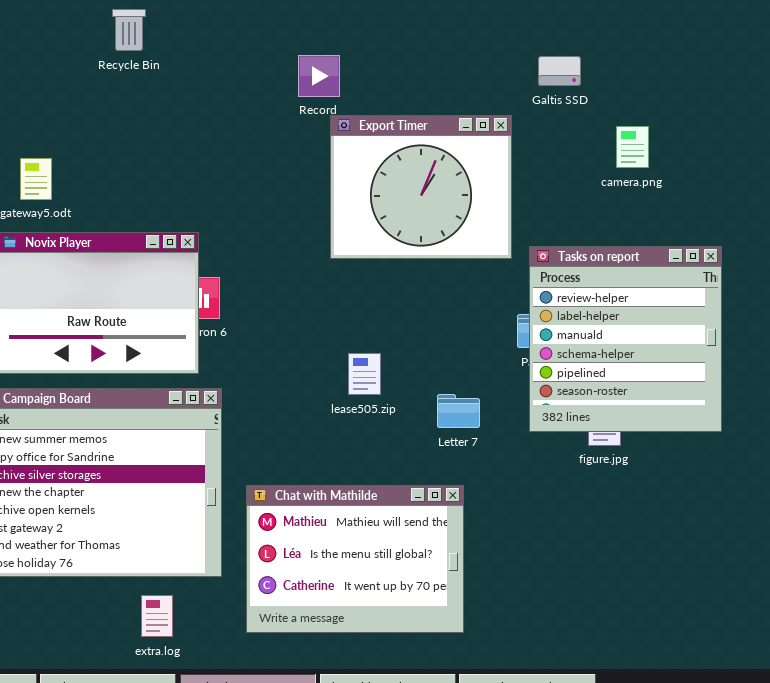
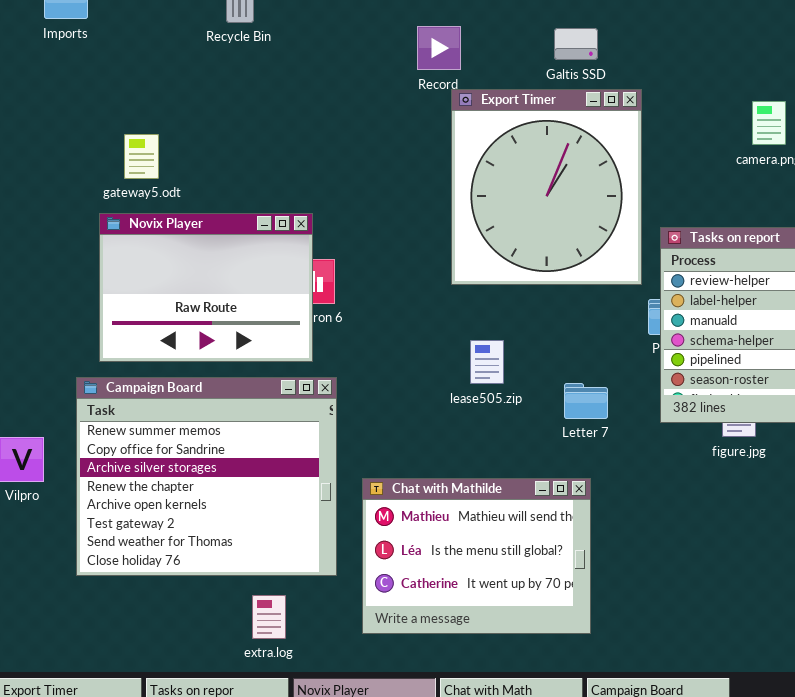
Galtis SSD: [538,56,581,86] -> [554,28,598,60], moved
Export Timer: [330,115,512,259] -> [451,89,642,285], resized

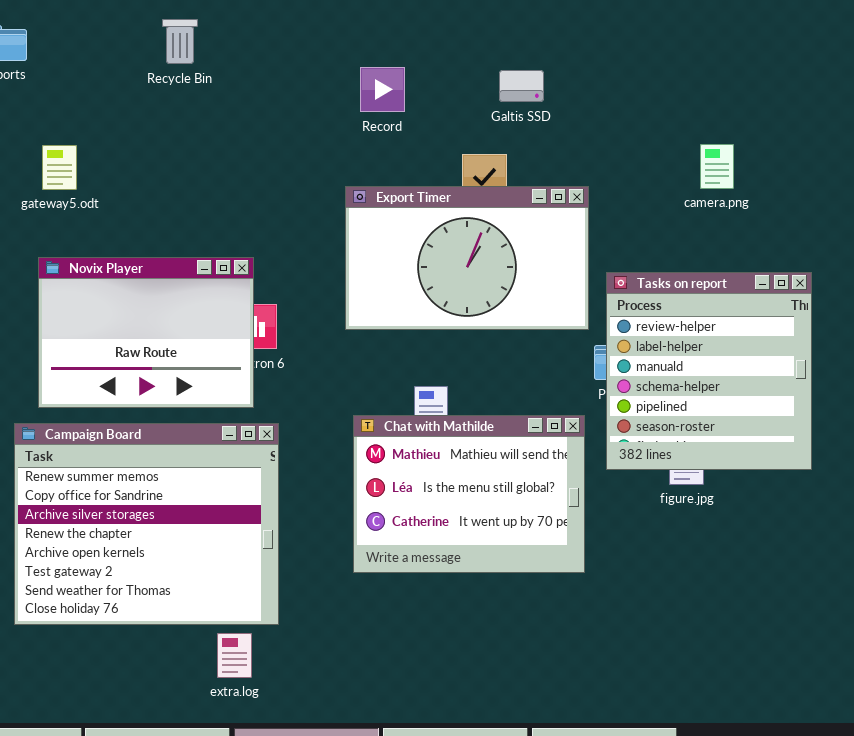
Export Timer: [451,89,642,285] -> [345,186,589,330], resized
gateway5.odt: [124,134,159,179] -> [42,145,77,190], moved
Chat with Mathilde: [362,478,591,634] -> [353,415,585,573], moved
extra.log: [252,595,286,639] -> [217,633,252,678], moved

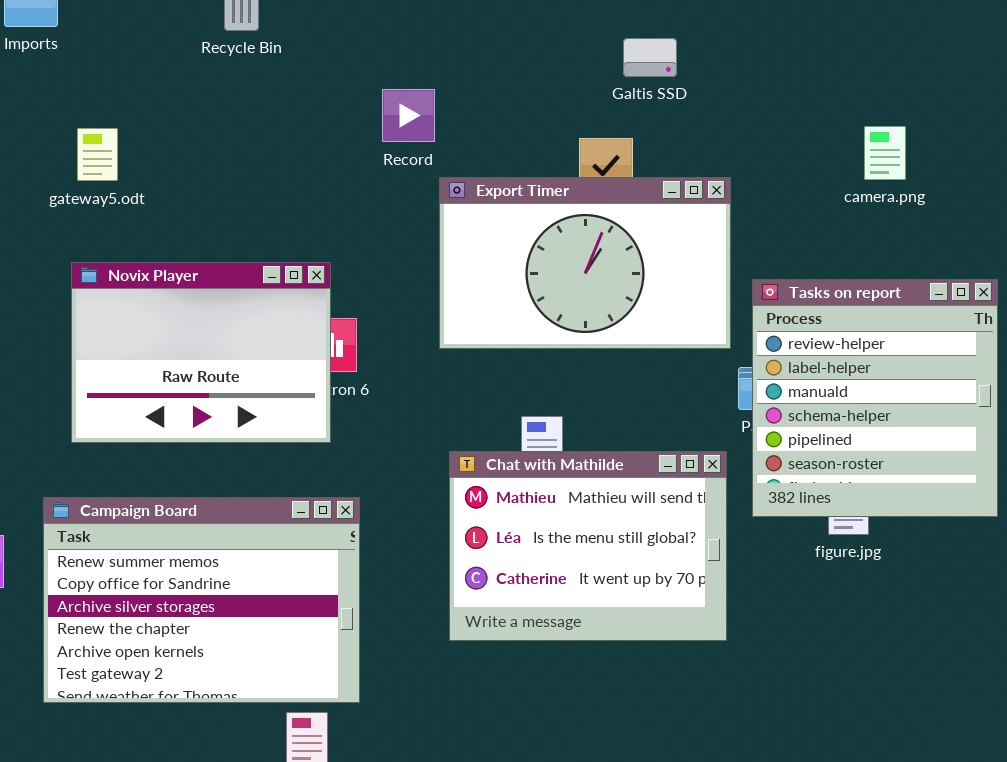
Record: [360,67,405,112] -> [382,89,435,142], moved
Campaign Board: [14,423,279,625] -> [43,497,360,703], resized

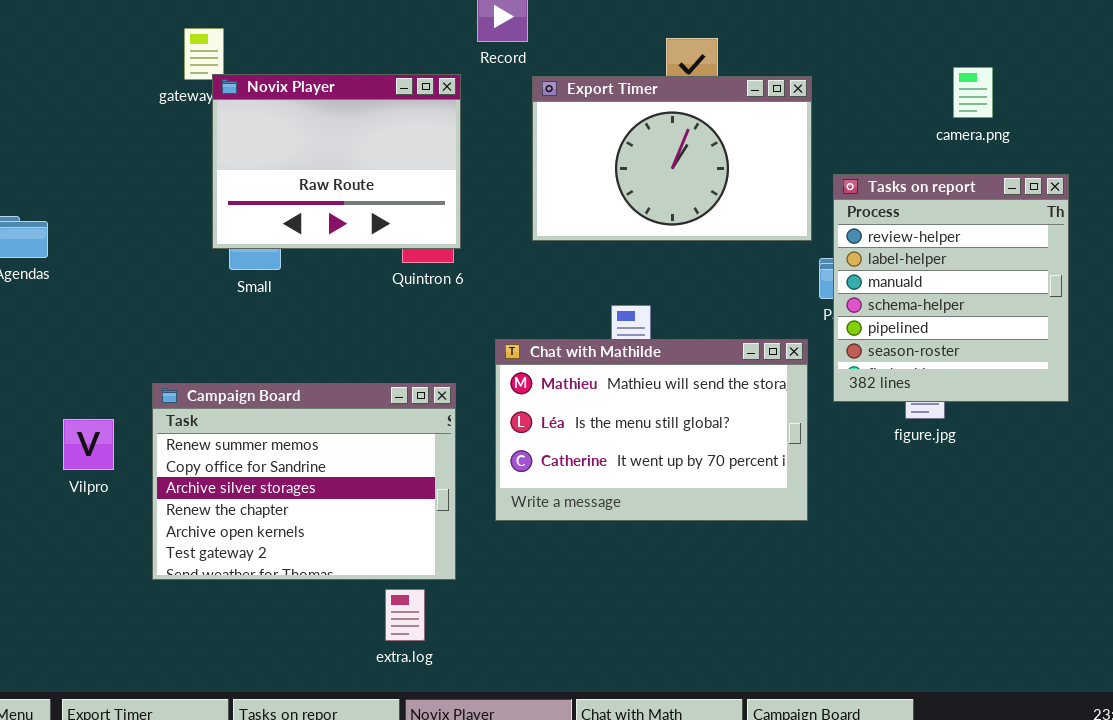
camera.png: [864,126,906,180] -> [953,67,993,118], moved
Novix Player: [71,262,331,443] -> [212,74,461,249], moved
Chat with Mathilde: [449,451,727,641] -> [495,339,808,521], resized

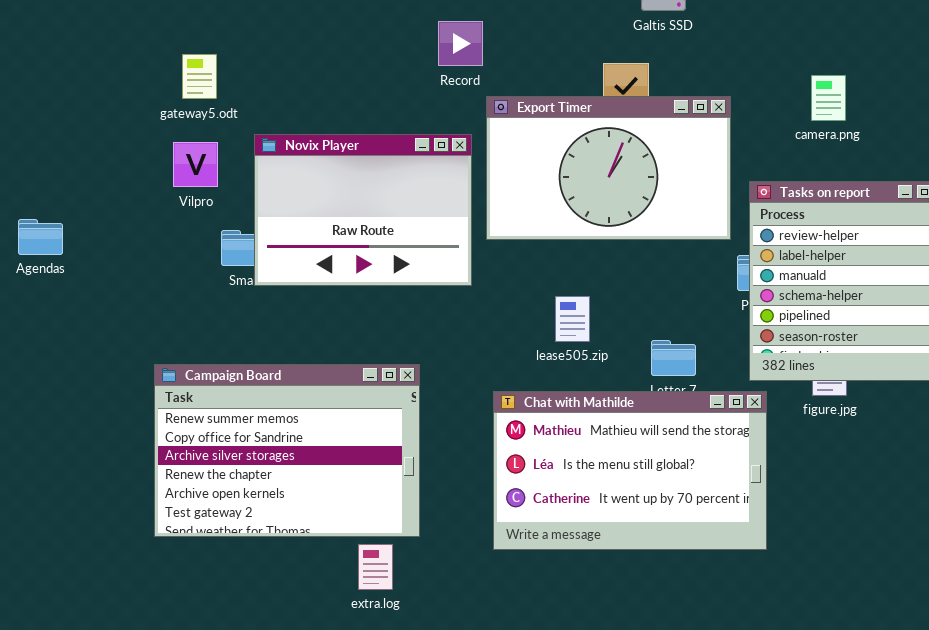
camera.png: [953,67,993,118] -> [811,75,846,121], moved
Novix Player: [212,74,461,249] -> [254,134,472,286], moved
Chat with Mathilde: [495,339,808,521] -> [493,391,767,550], moved
Vilpro: [63,419,114,470] -> [173,142,218,187], moved

